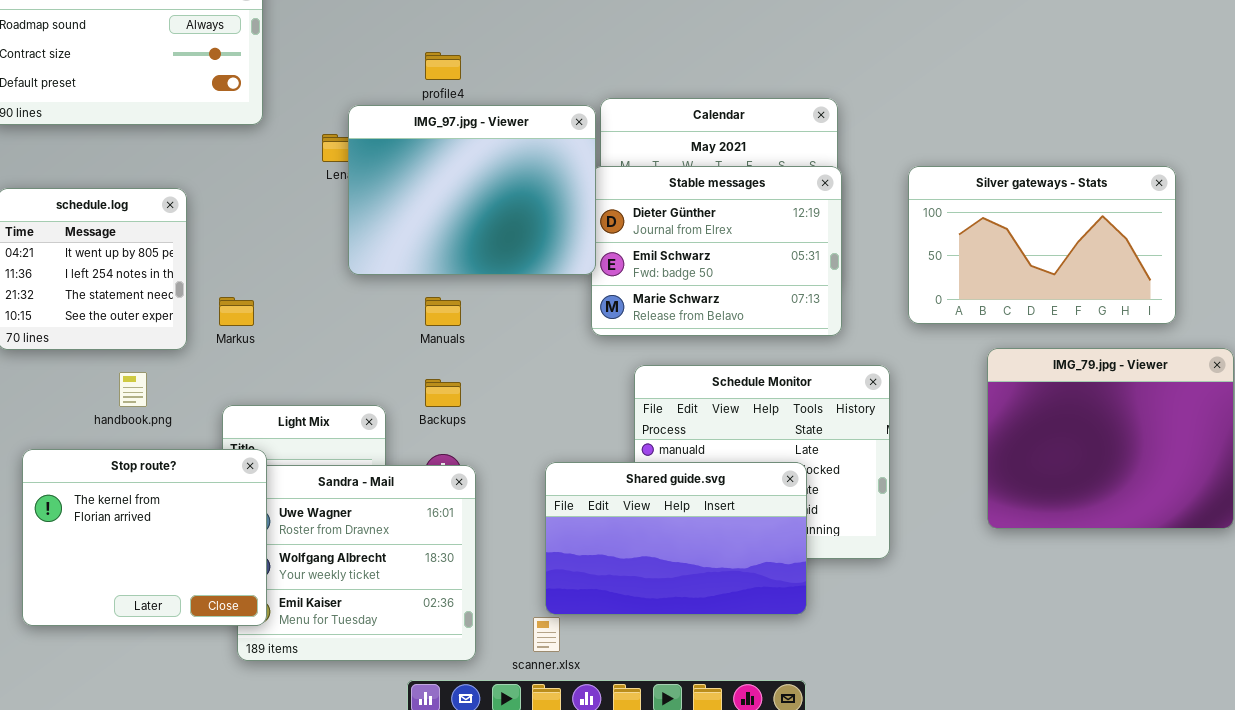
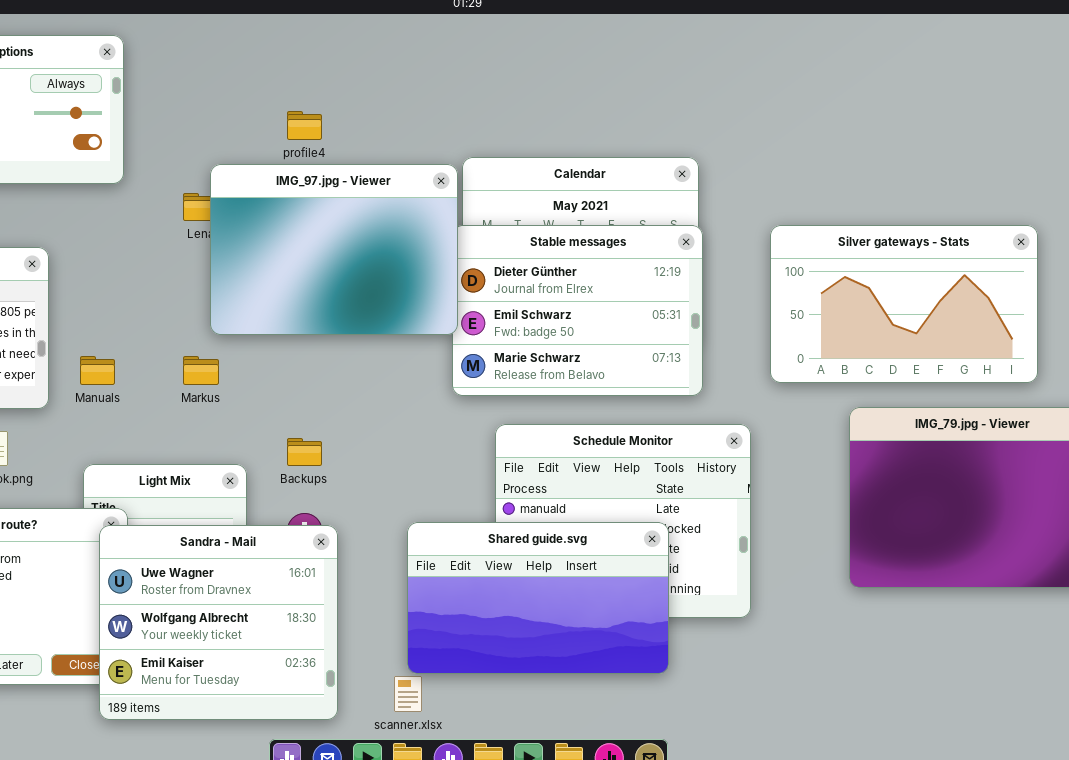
Markus: [219,297,254,326] -> [183,356,219,385], moved
Manuals: [425,297,461,326] -> [80,356,115,385], moved
Sandra - Mail: [237,465,476,661] -> [99,525,338,720], raised

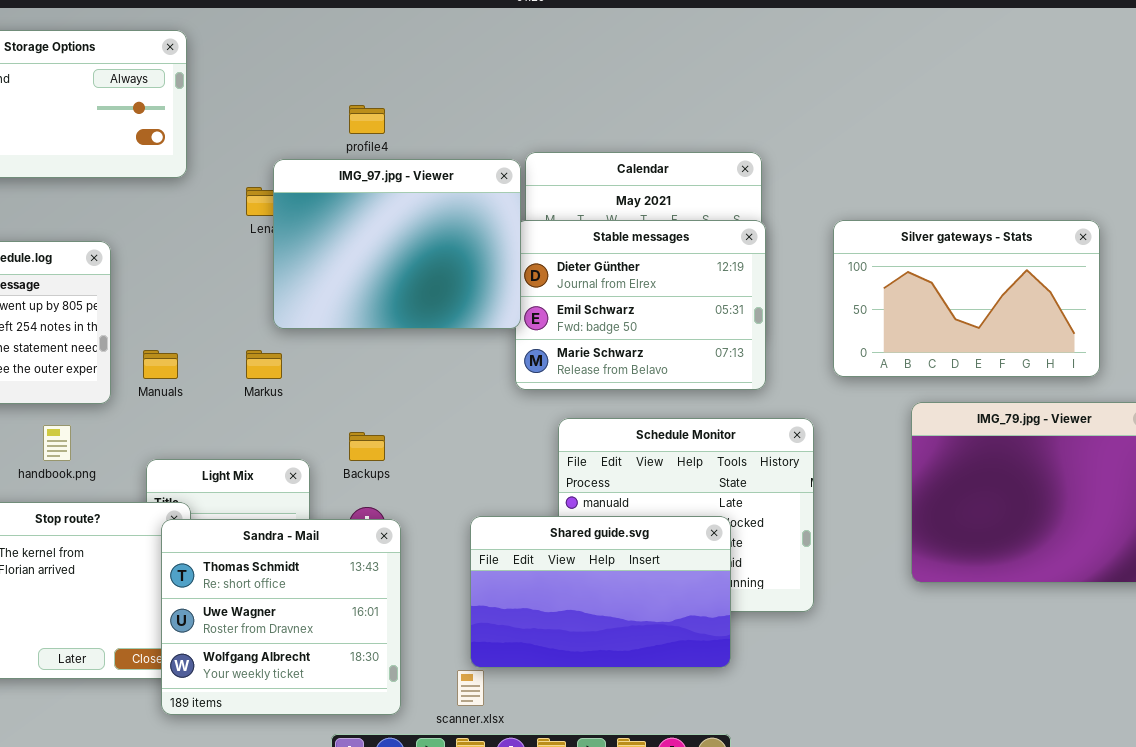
Sandra - Mail: [99,525,338,720] -> [161,519,401,715], scrolled up 1 row

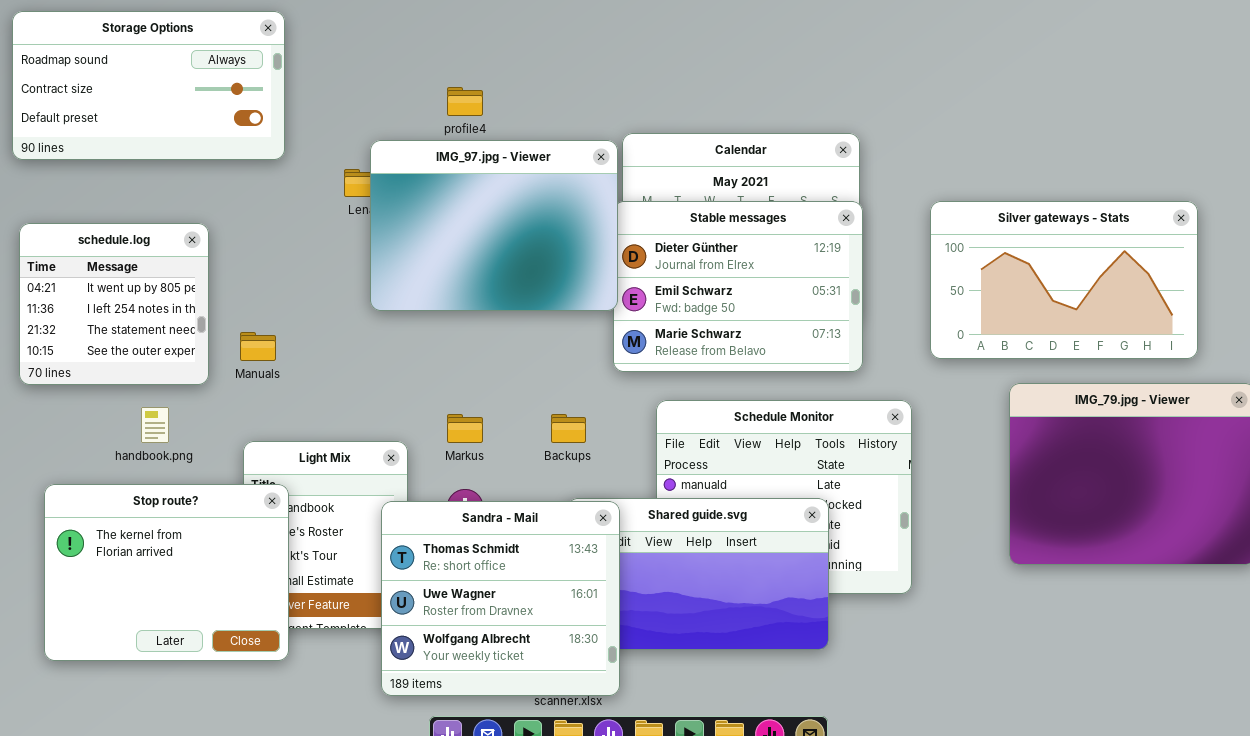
Markus: [246,350,282,379] -> [447,414,483,443], moved
Backups: [349,432,385,461] -> [551,414,586,443], moved
Sandra - Mail: [161,519,401,715] -> [381,501,620,696], moved

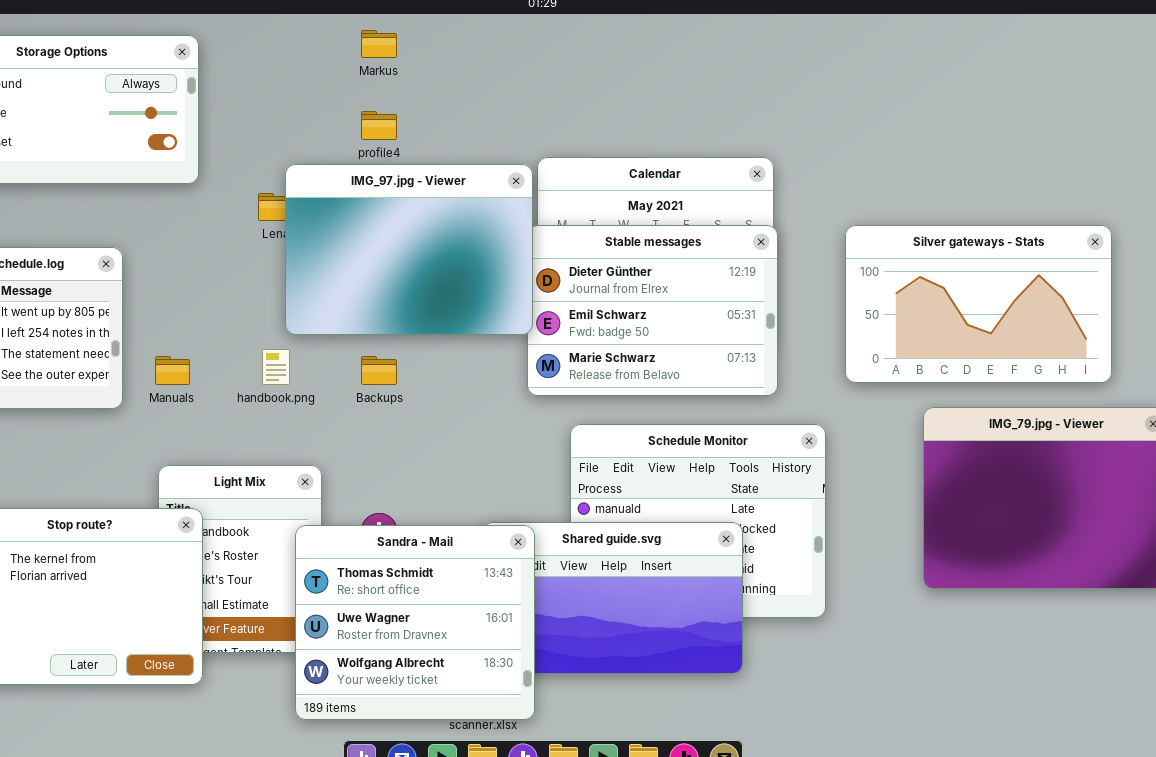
handbook.png: [141,407,169,443] -> [262,349,290,385], moved
Markus: [447,414,483,443] -> [361,30,397,58], moved
Backups: [551,414,586,443] -> [361,356,397,385], moved

